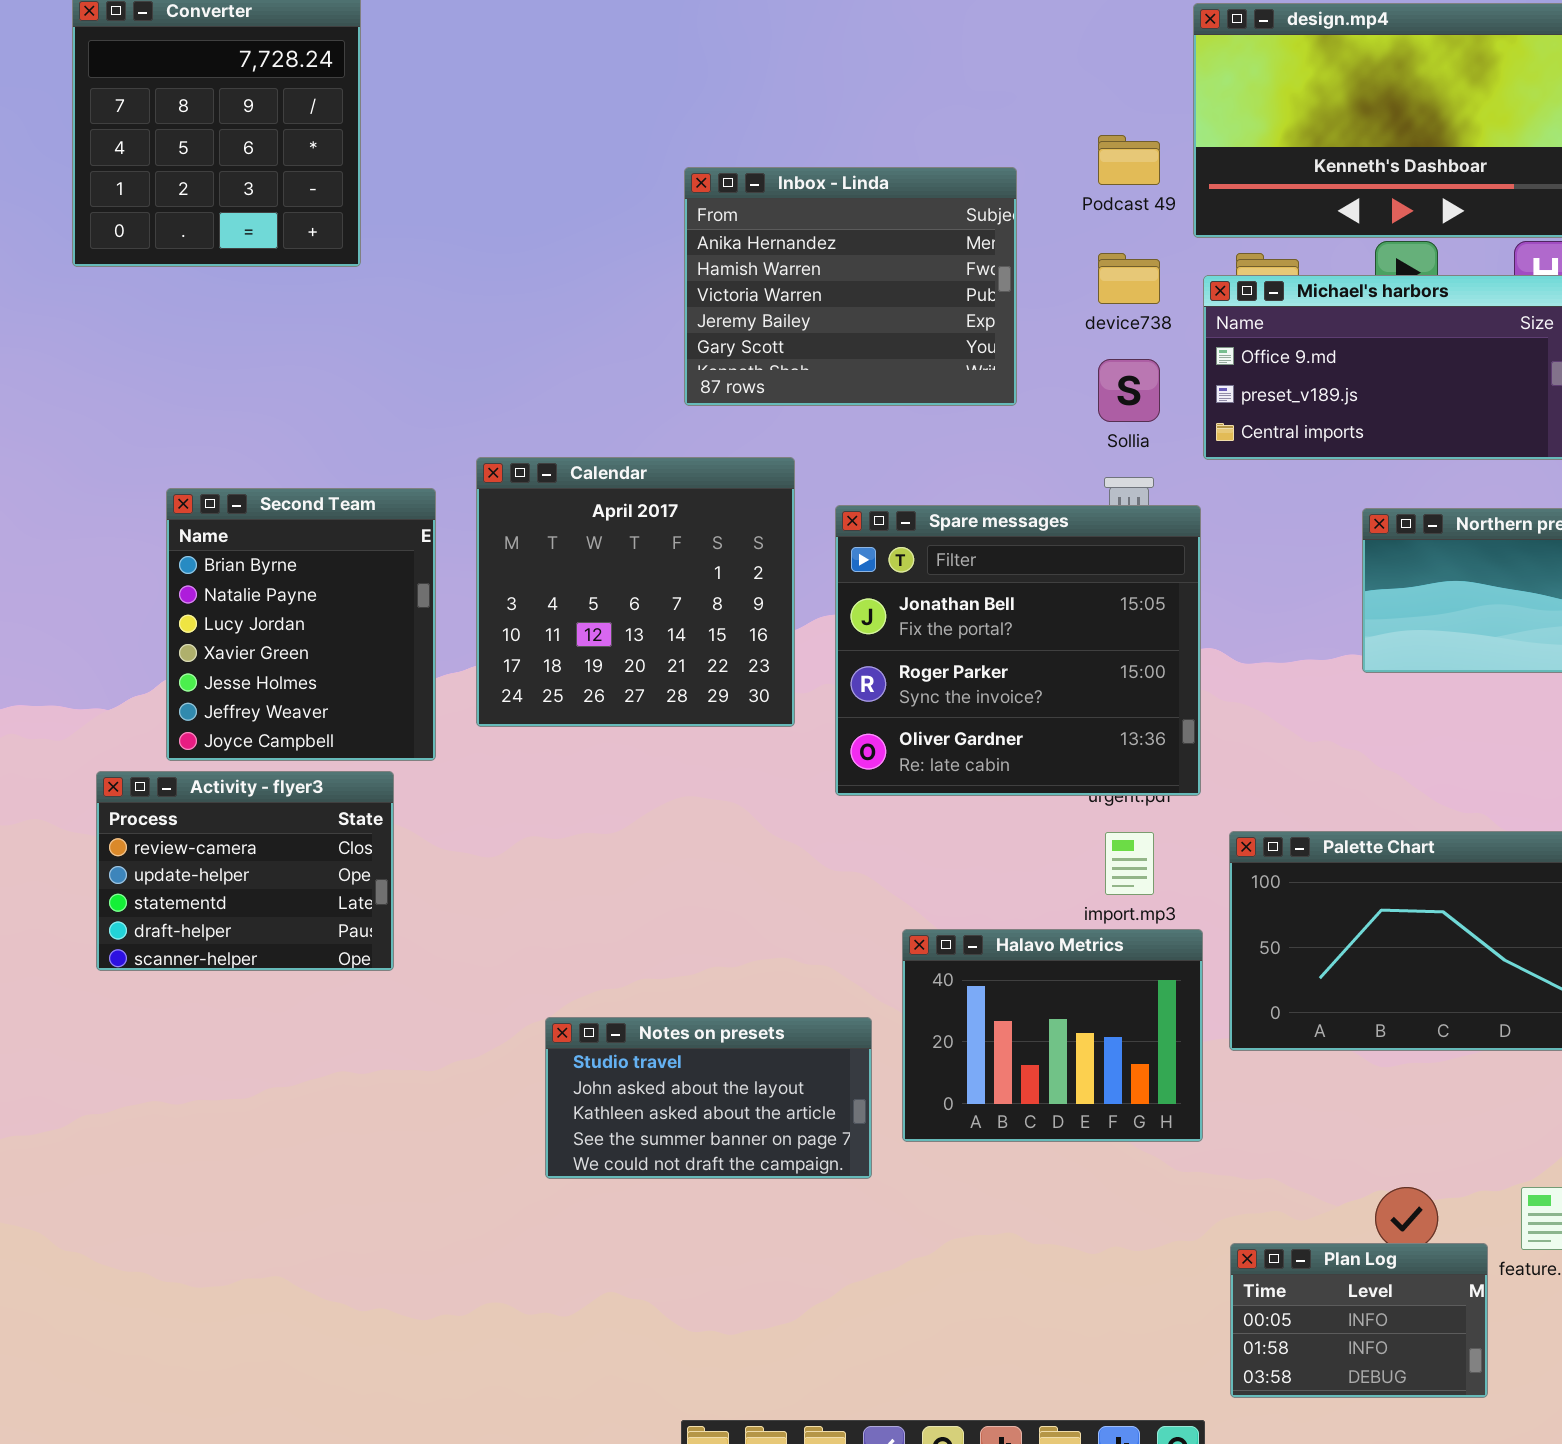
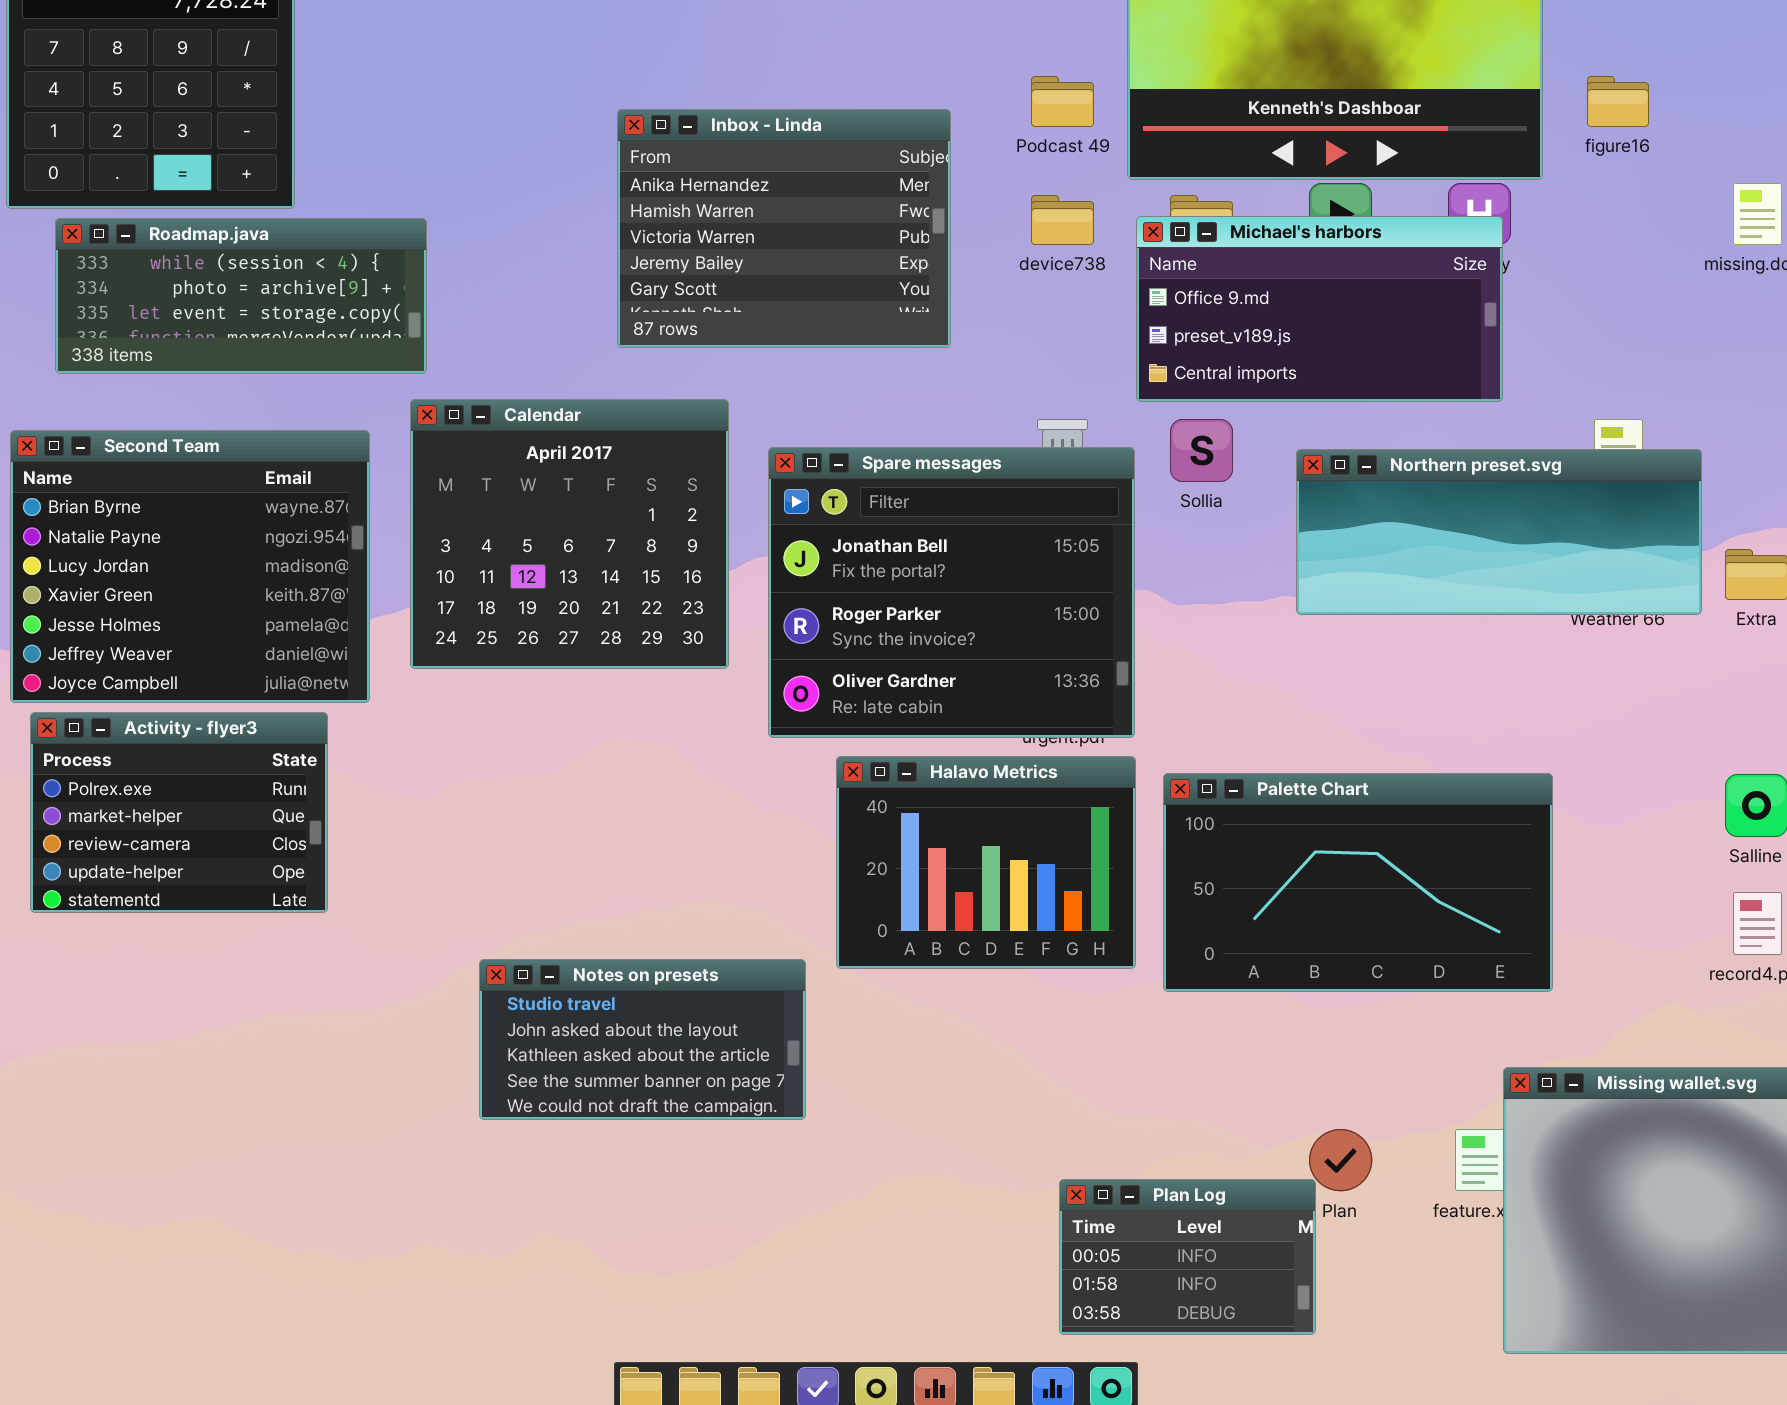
Roadmap.java: none -> [55,218,427,374], opened
Sollia: [1098,359,1160,422] -> [1170,419,1233,482], moved
Second Team: [166,488,436,761] -> [10,430,370,703], resized
Activity - flyer3: [96,771,394,971] -> [30,712,328,913], scrolled up 2 rows
Halavo Metrics: [902,929,1203,1142] -> [836,756,1136,969], moved
Plan Log: [1230,1243,1488,1398] -> [1059,1179,1316,1335], moved

